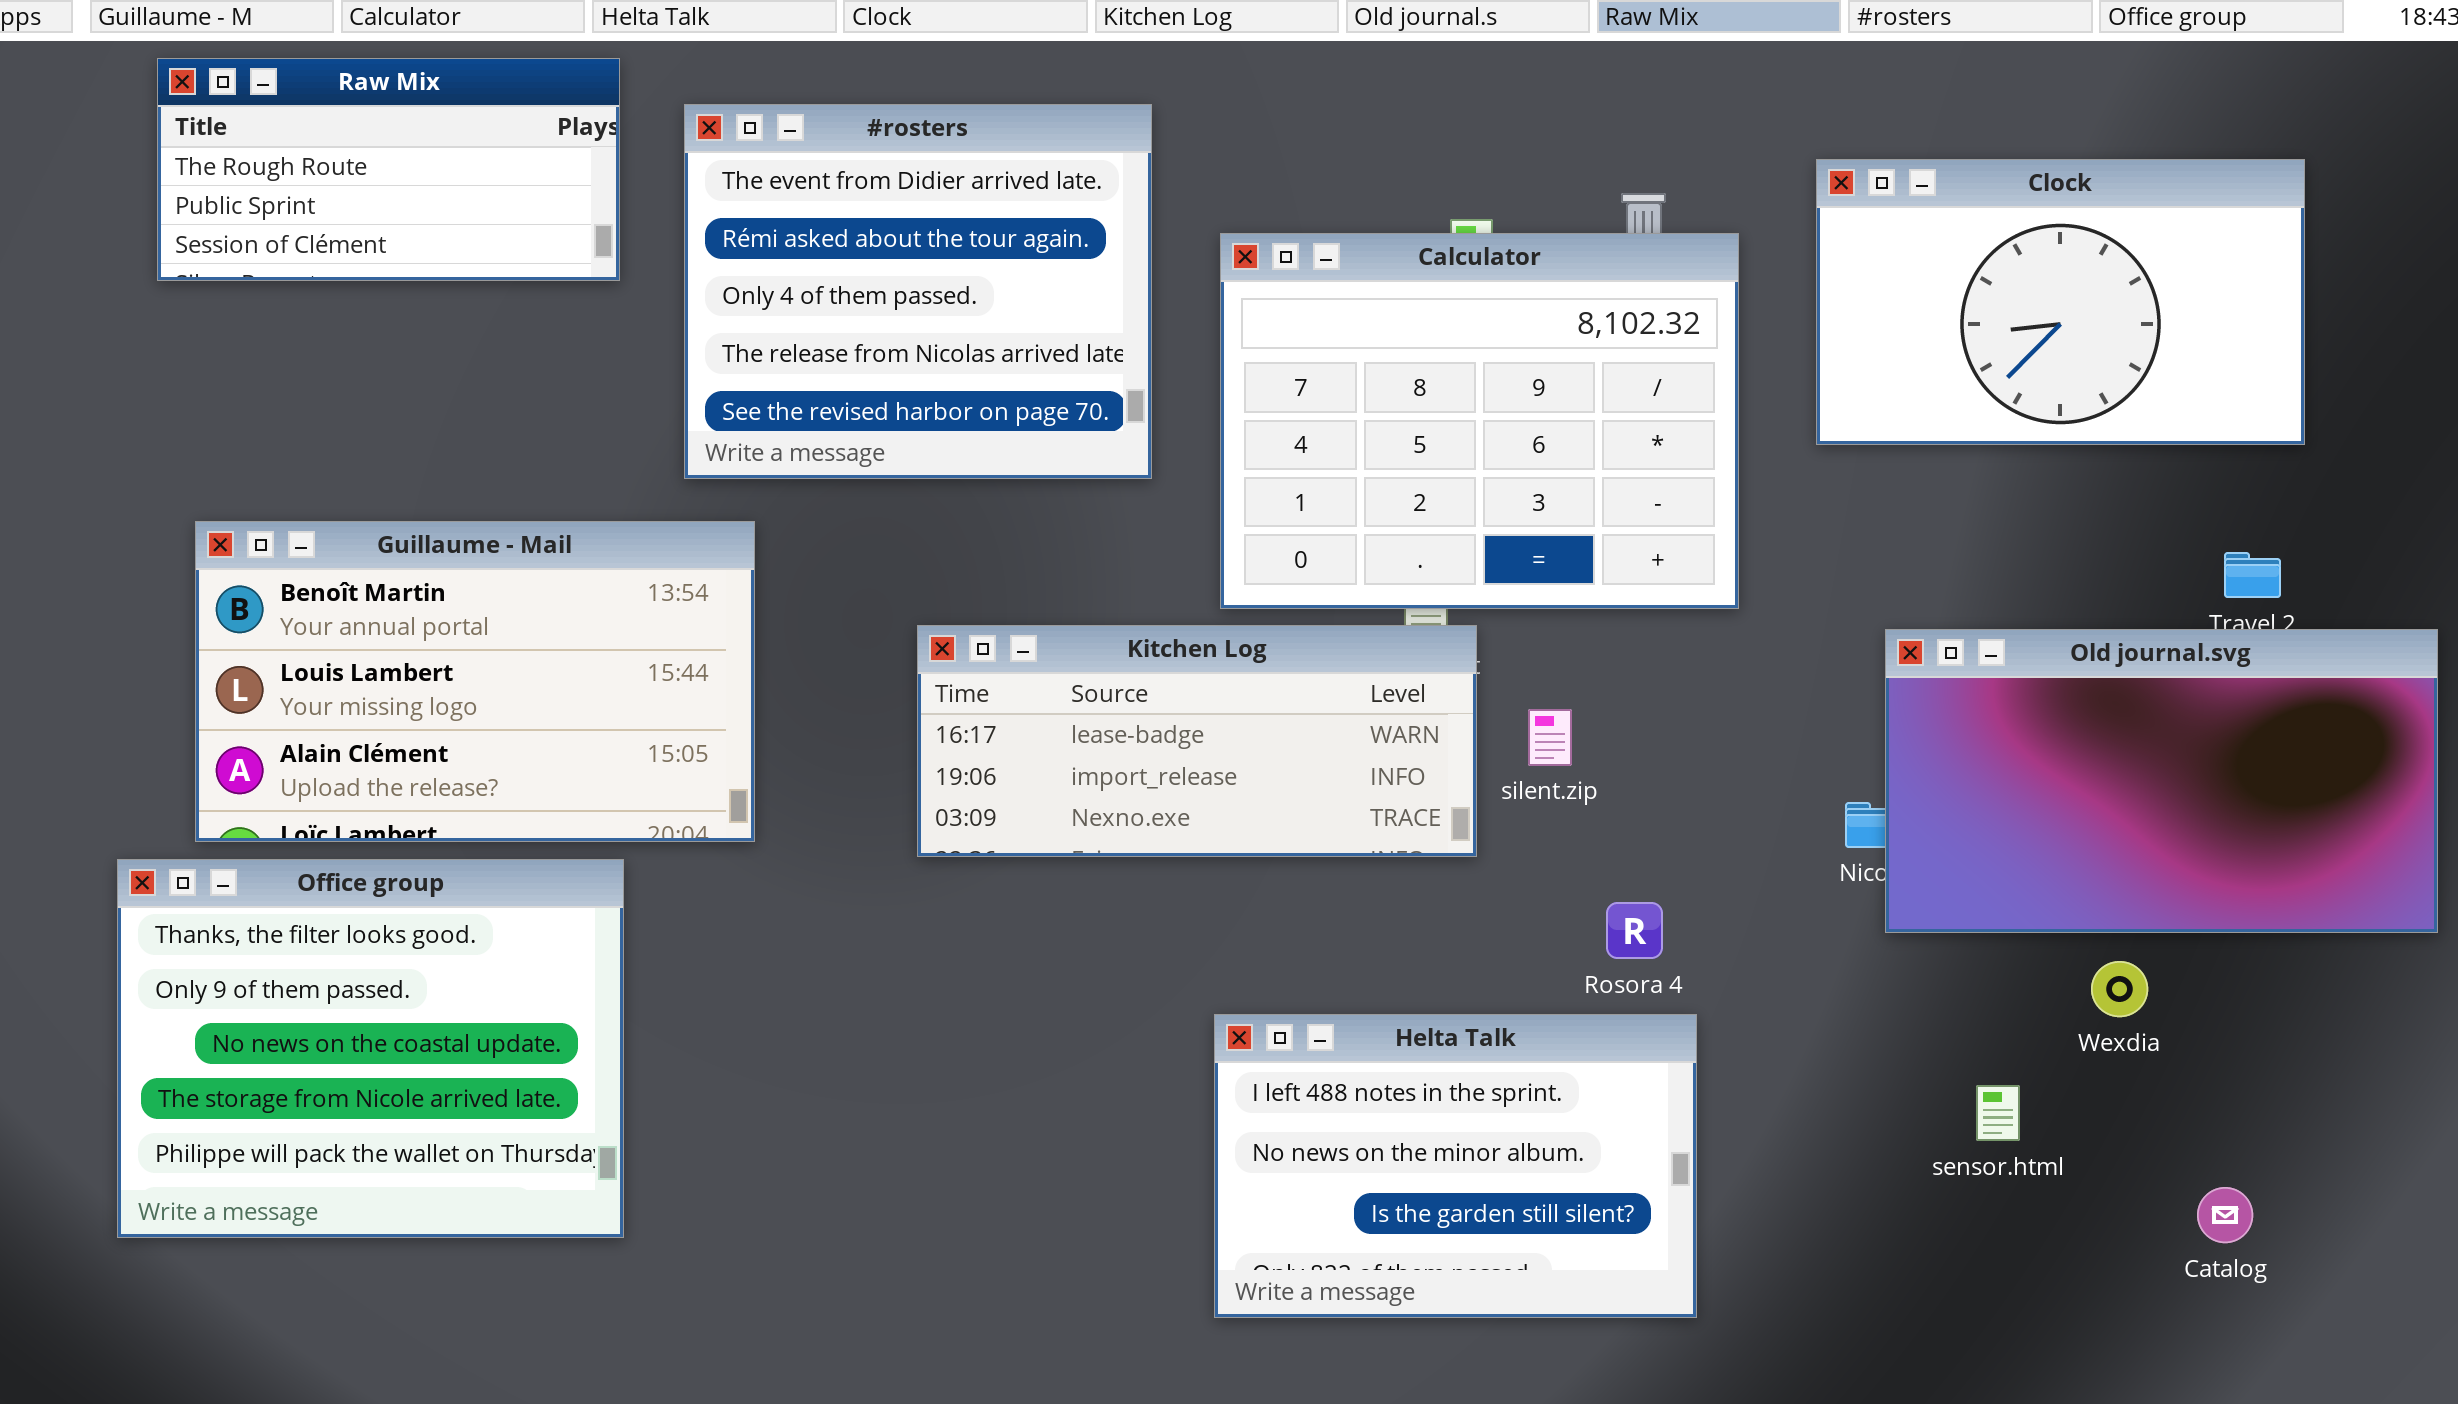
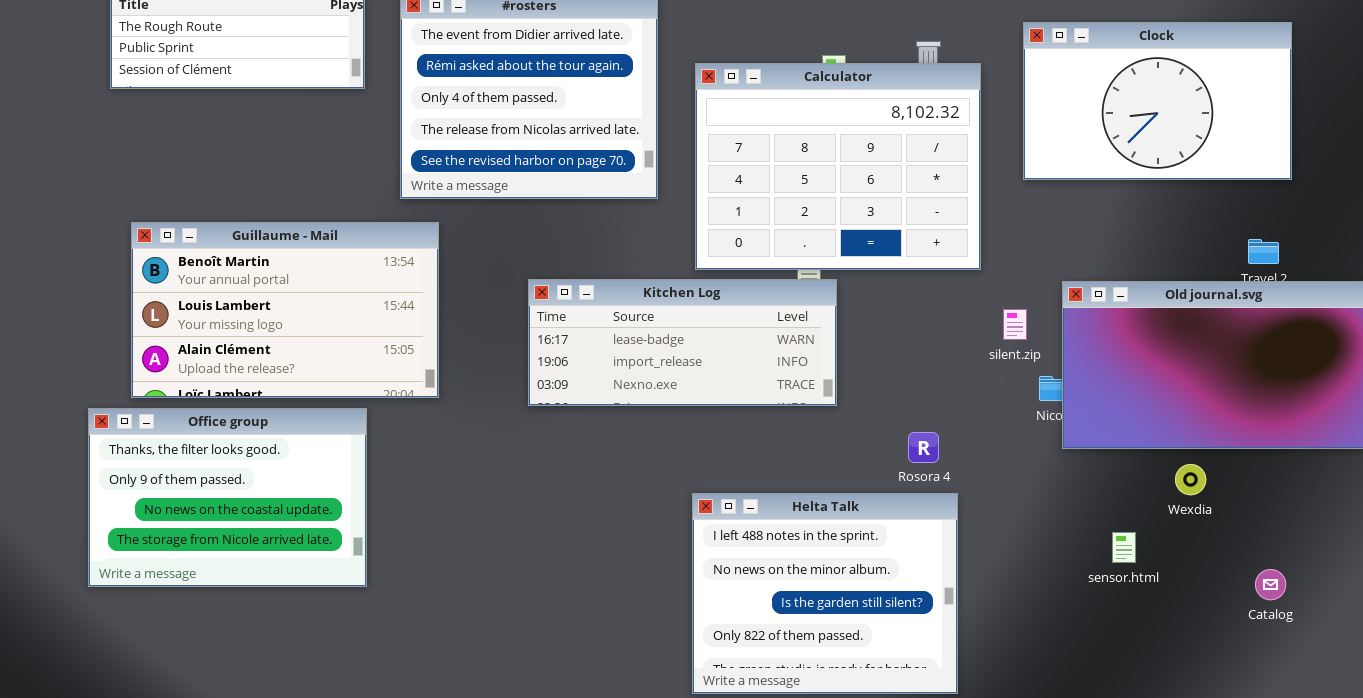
silent.zip: [1528,709,1572,766] -> [1003,309,1027,340], moved
Office group: [117,859,624,1238] -> [88,408,367,587], resized
Helta Talk: [1214,1014,1697,1318] -> [692,493,958,694], resized
Catalog: [2197,1187,2253,1243] -> [1255,569,1286,600], moved

